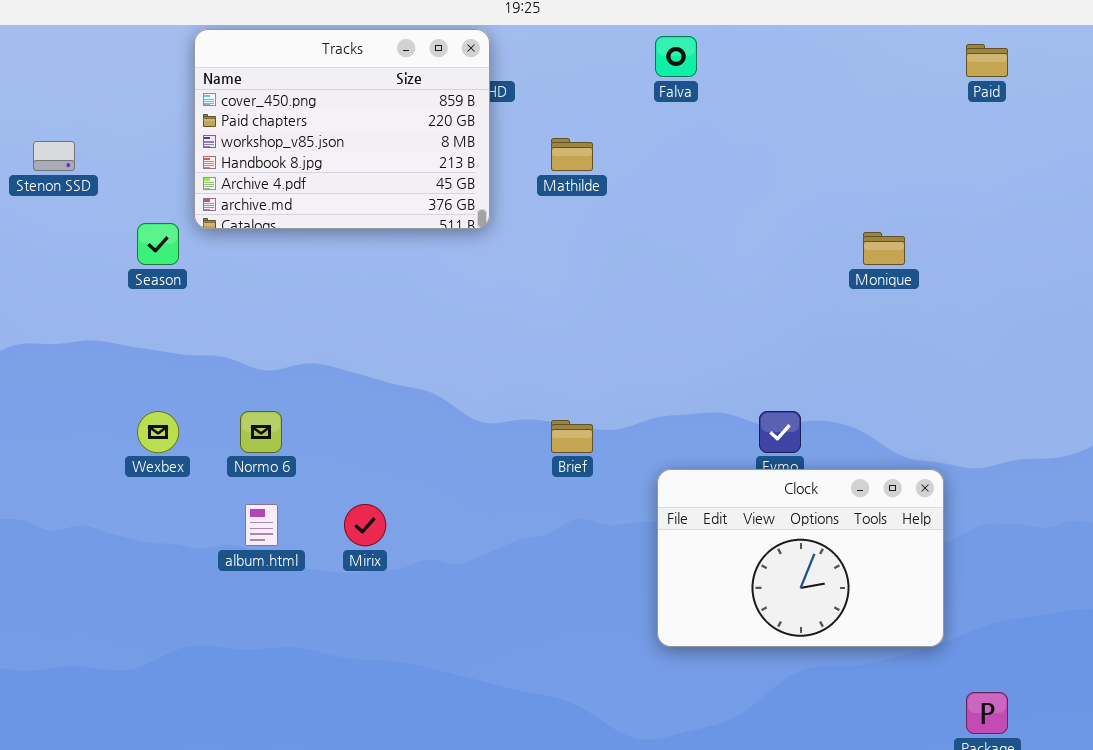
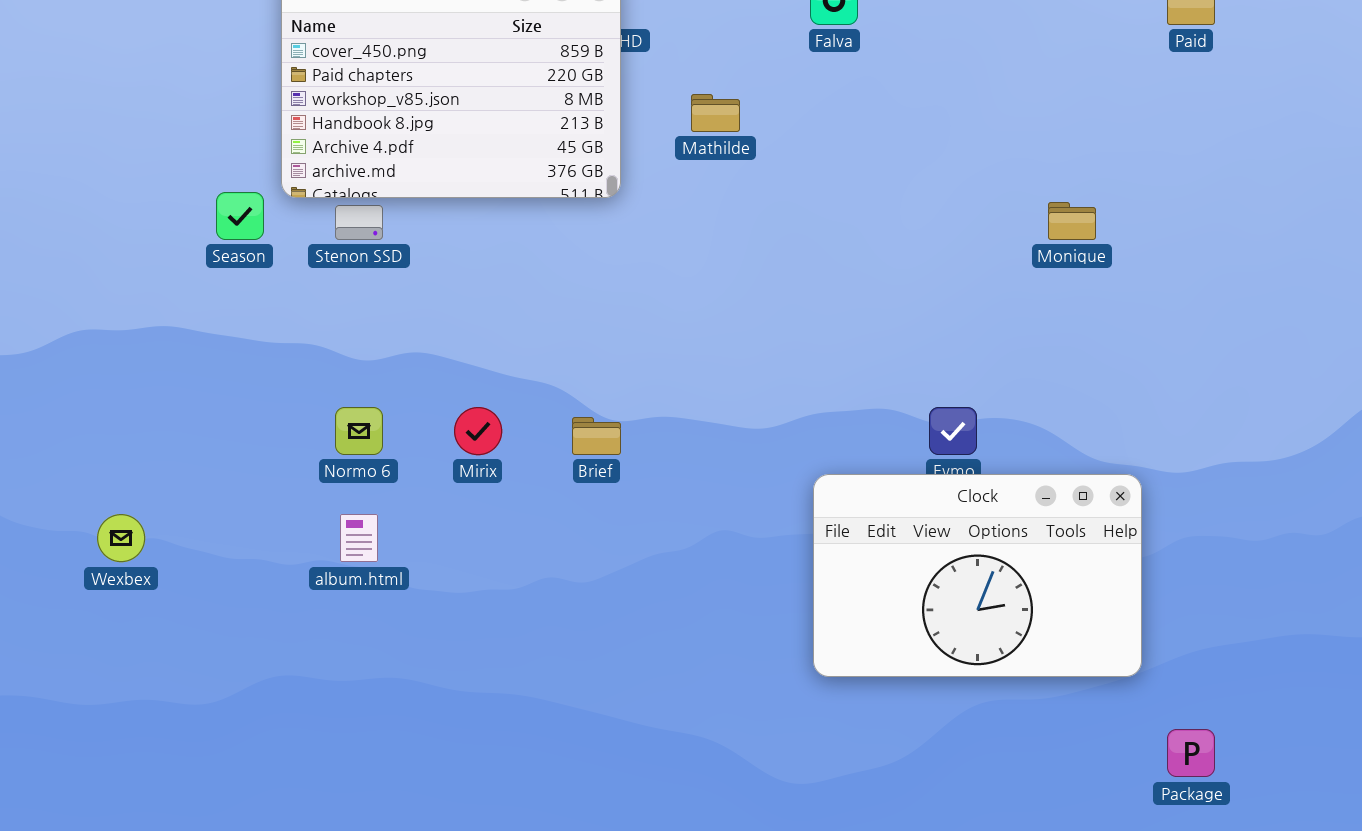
Stenon SSD: [33,141,75,171] -> [335,205,383,240], moved
Wexbex: [137,411,179,453] -> [97,514,145,562], moved
Brief: [551,420,593,453] -> [572,417,621,455], moved
Mirix: [344,504,386,546] -> [454,407,502,455], moved

